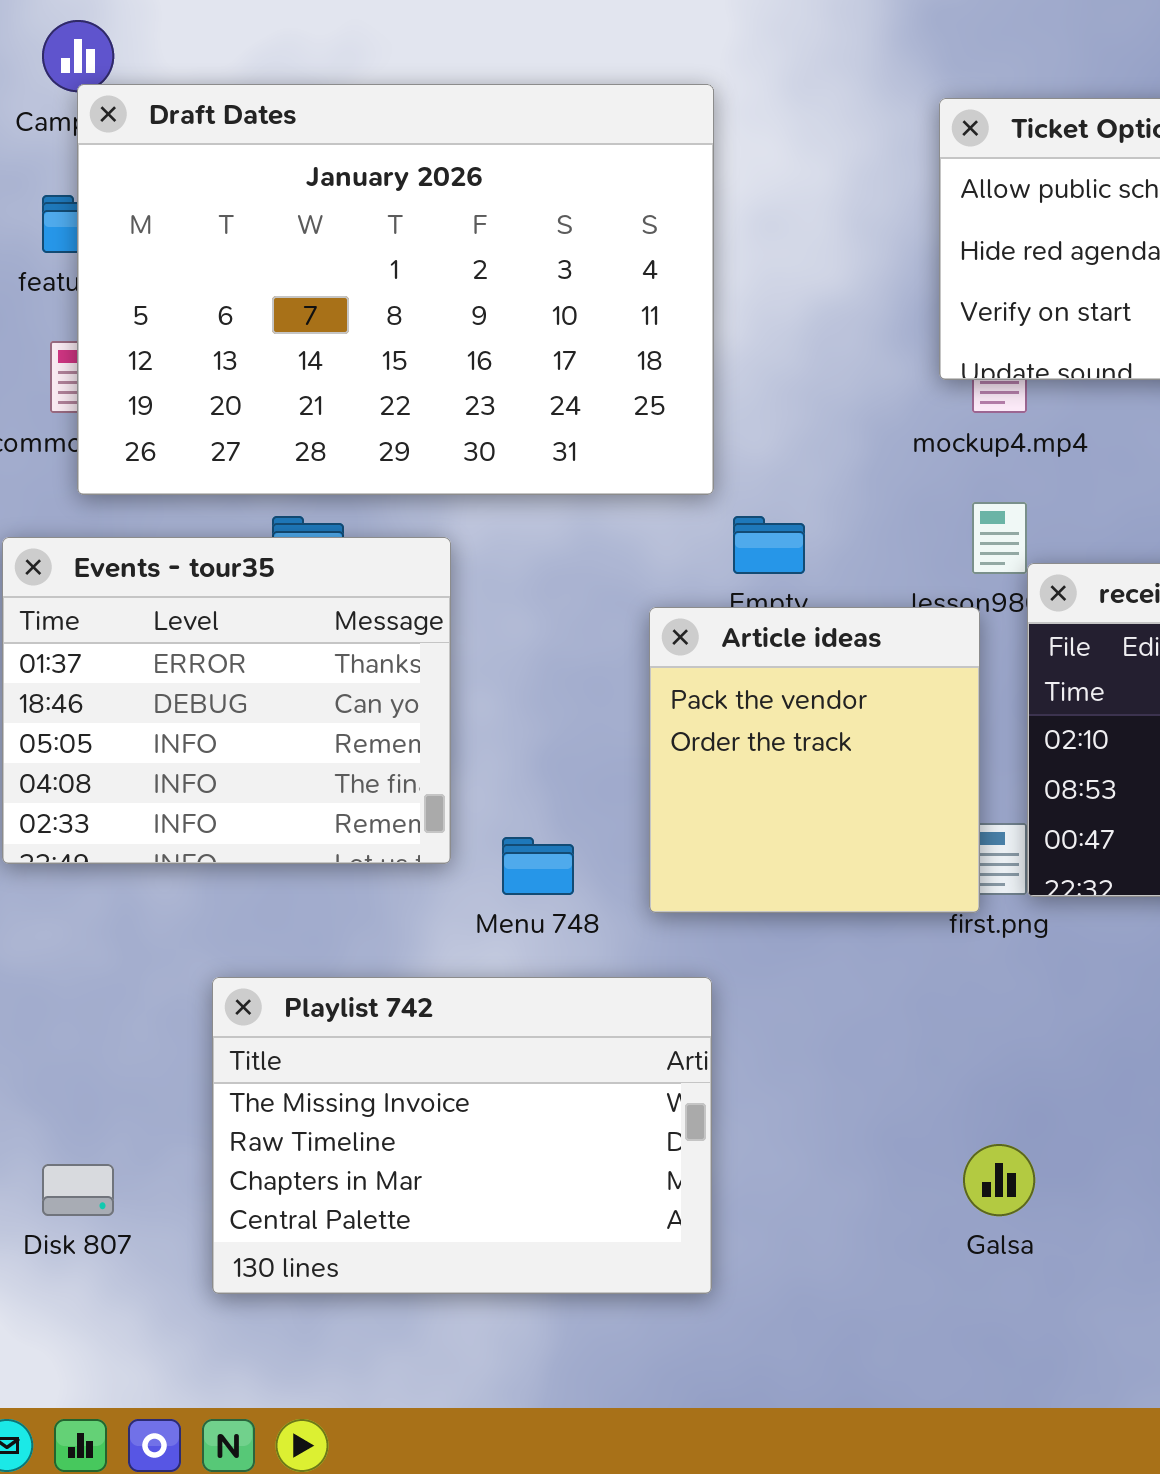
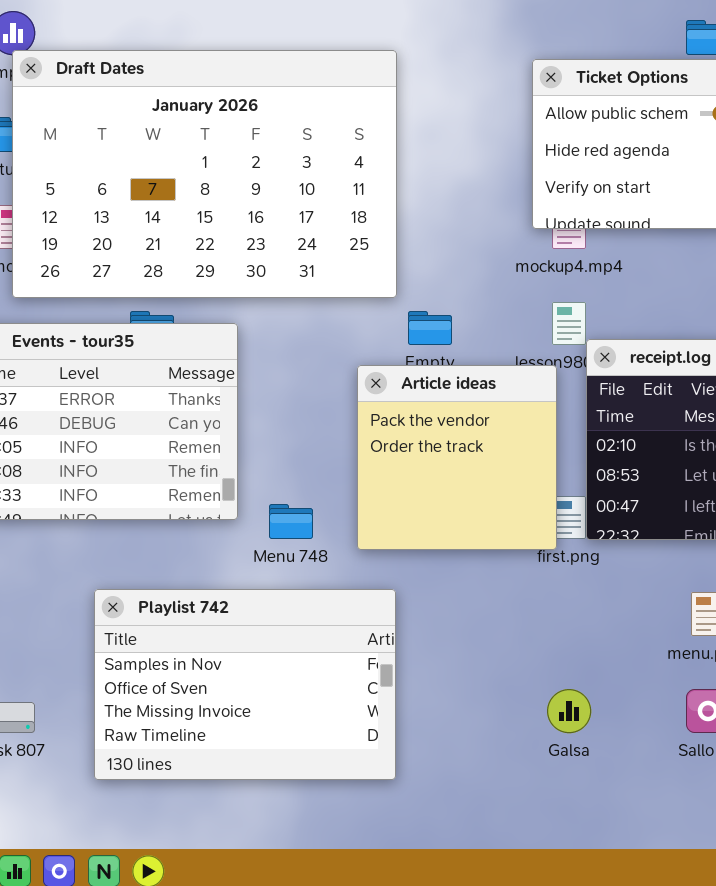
Playlist 742: [212,977,712,1294] -> [94,589,396,780], scrolled up 2 rows

